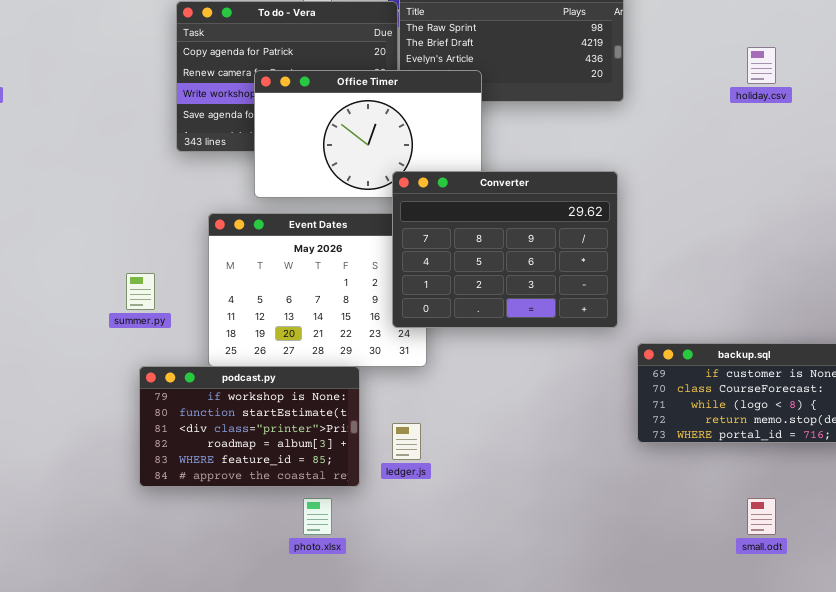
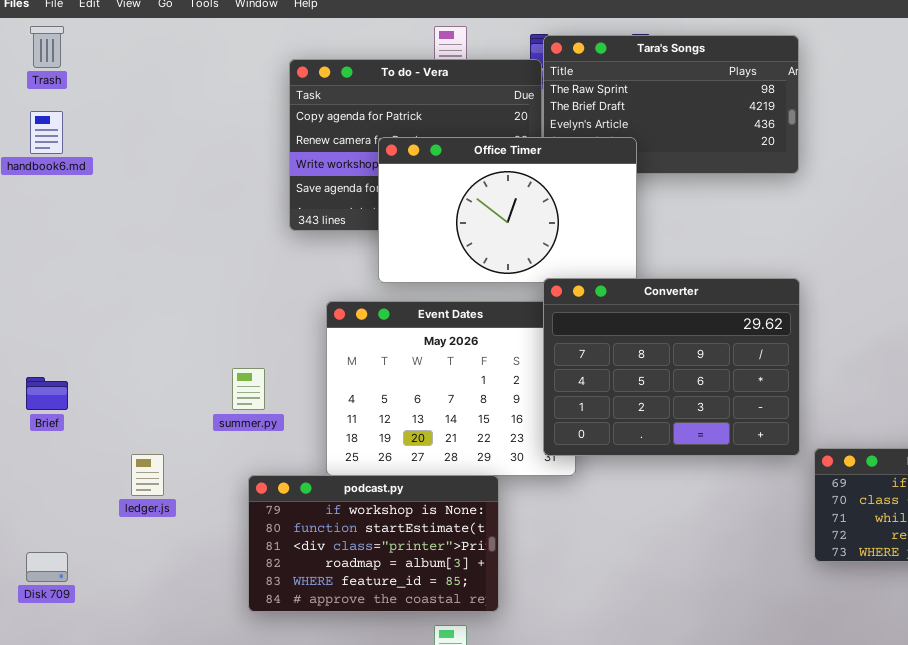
Converter: [392,171,618,328] -> [543,278,800,456], moved
ledger.js: [392,423,421,460] -> [131,454,164,496], moved

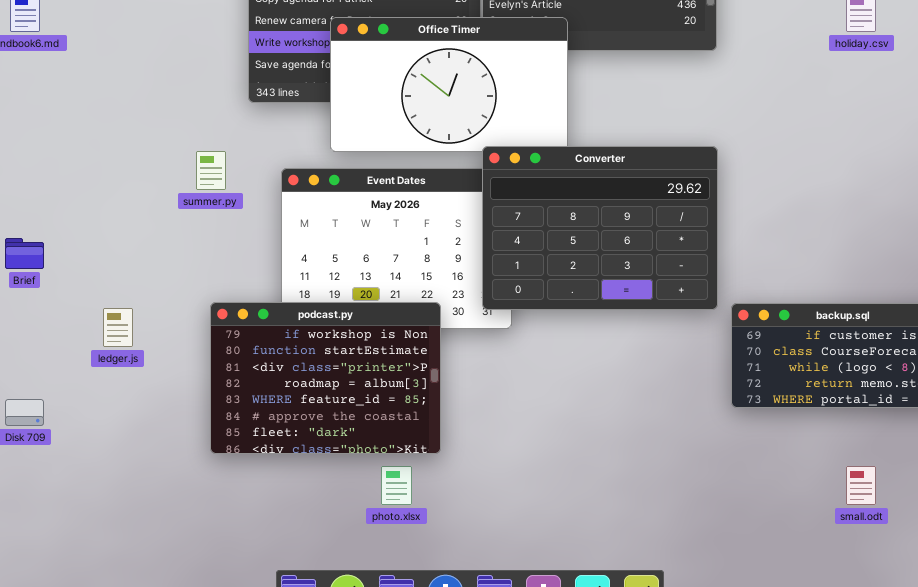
summer.py: [232,368,265,410] -> [196,151,226,190], moved
podcast.py: [248,475,499,612] -> [210,302,441,454], resized

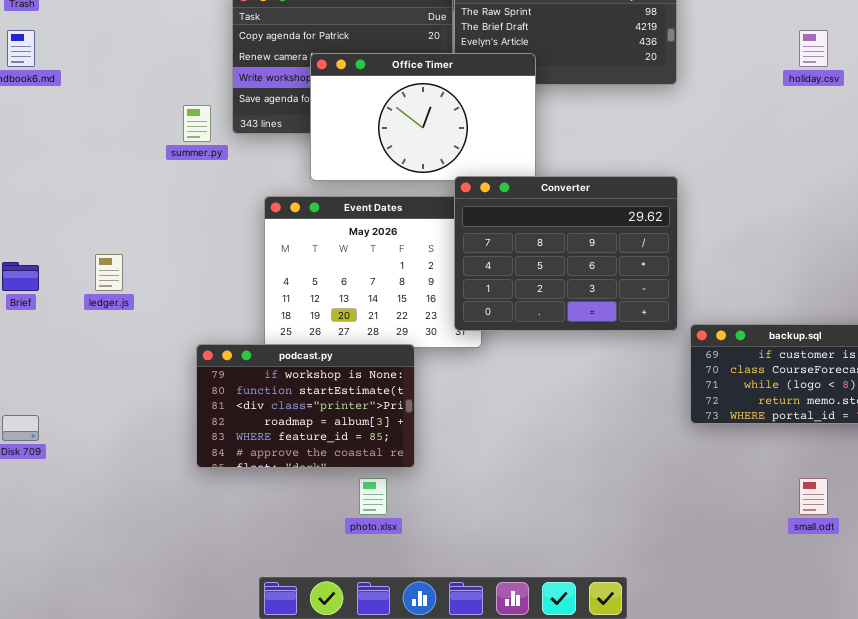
summer.py: [196,151,226,190] -> [183,105,211,142], moved
podcast.py: [210,302,441,454] -> [196,344,415,468], resized
ledger.js: [103,308,133,347] -> [95,254,123,291], moved

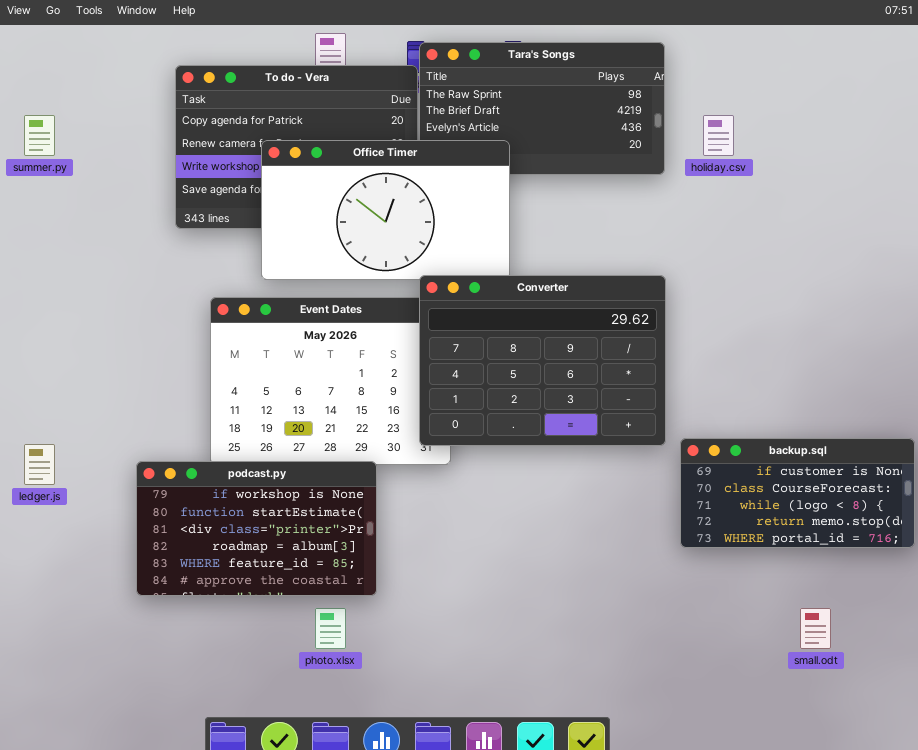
holiday.csv: [799,30,828,67] -> [703,115,734,156], moved
summer.py: [183,105,211,142] -> [24,115,55,156], moved
ledger.js: [95,254,123,291] -> [24,444,55,485], moved

